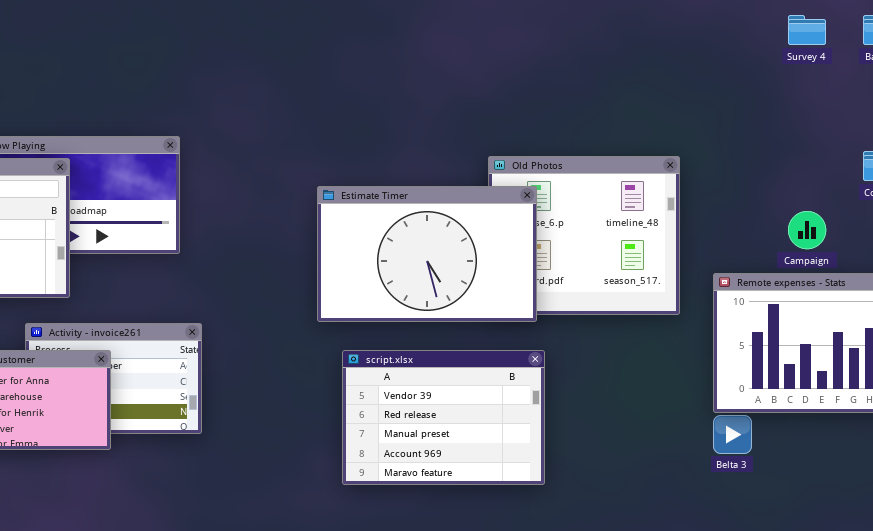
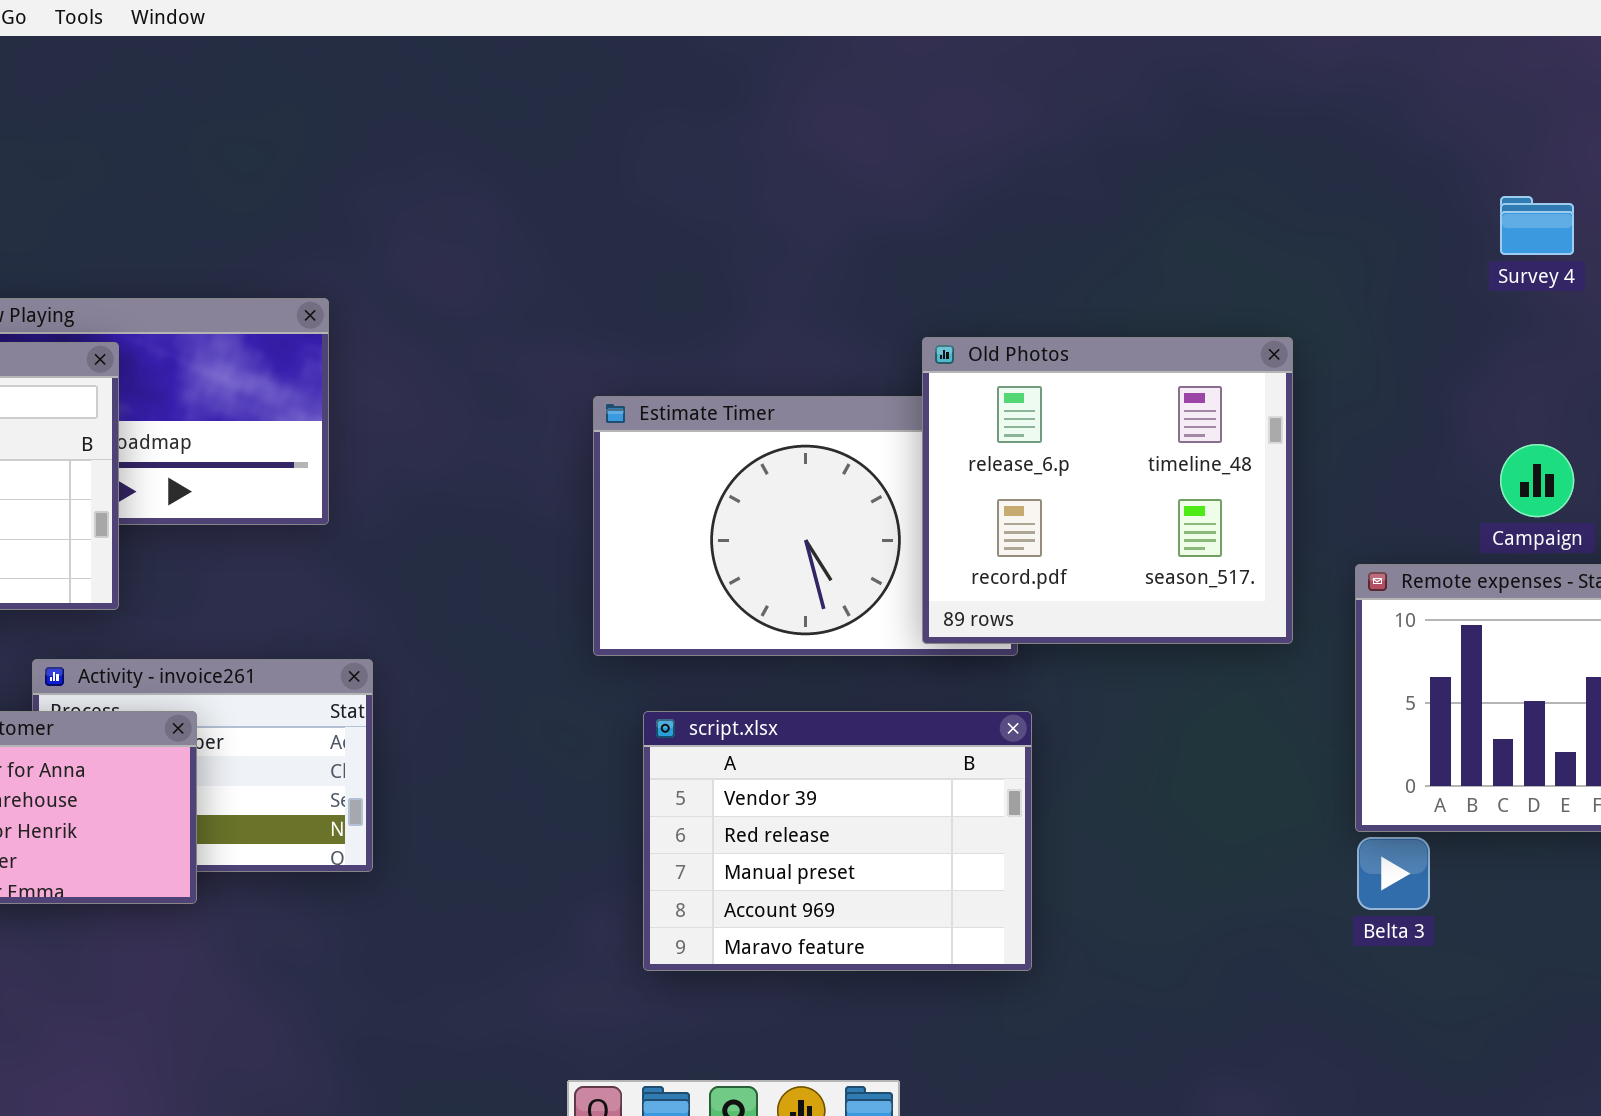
Survey 4: [788,15,826,45] -> [1500,196,1574,255], moved
Old Photos: [488,156,680,315] -> [922,337,1293,644], raised

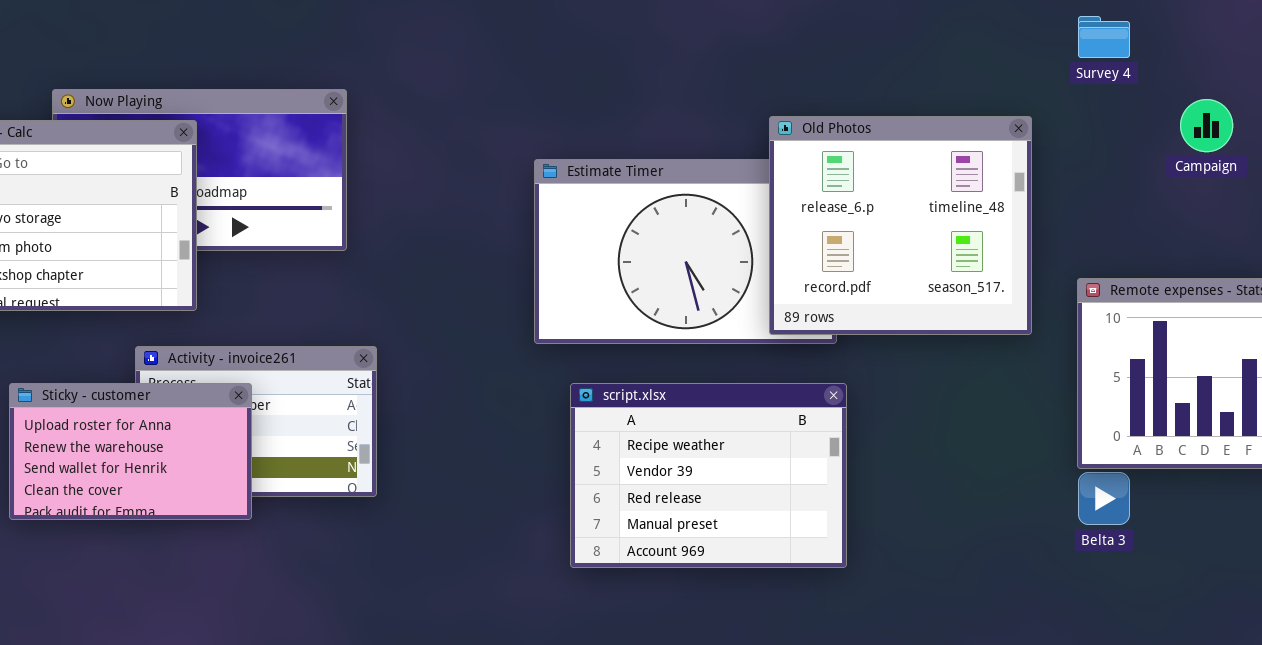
Survey 4: [1500,196,1574,255] -> [1078,16,1130,58], moved
Campaign: [1500,444,1574,517] -> [1180,99,1233,152], moved
script.xlsx: [643,711,1032,971] -> [570,383,847,568], scrolled up 1 row

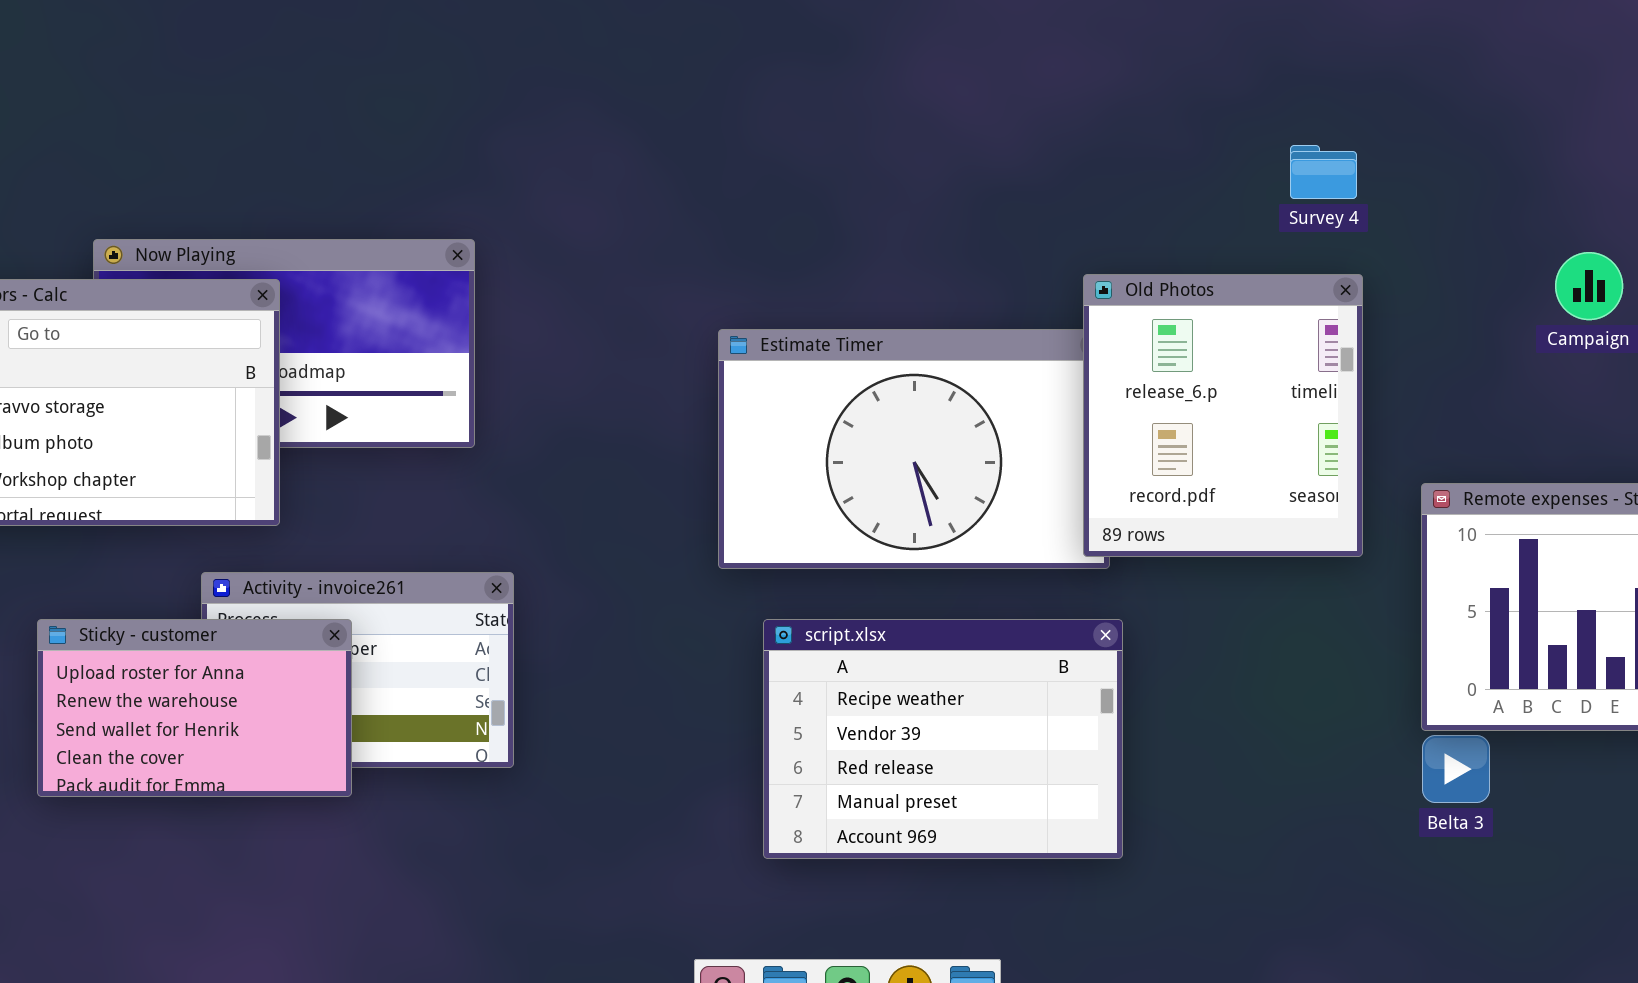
Survey 4: [1078,16,1130,58] -> [1290,145,1357,199], moved
Old Photos: [769,116,1032,335] -> [1083,274,1363,557], resized

